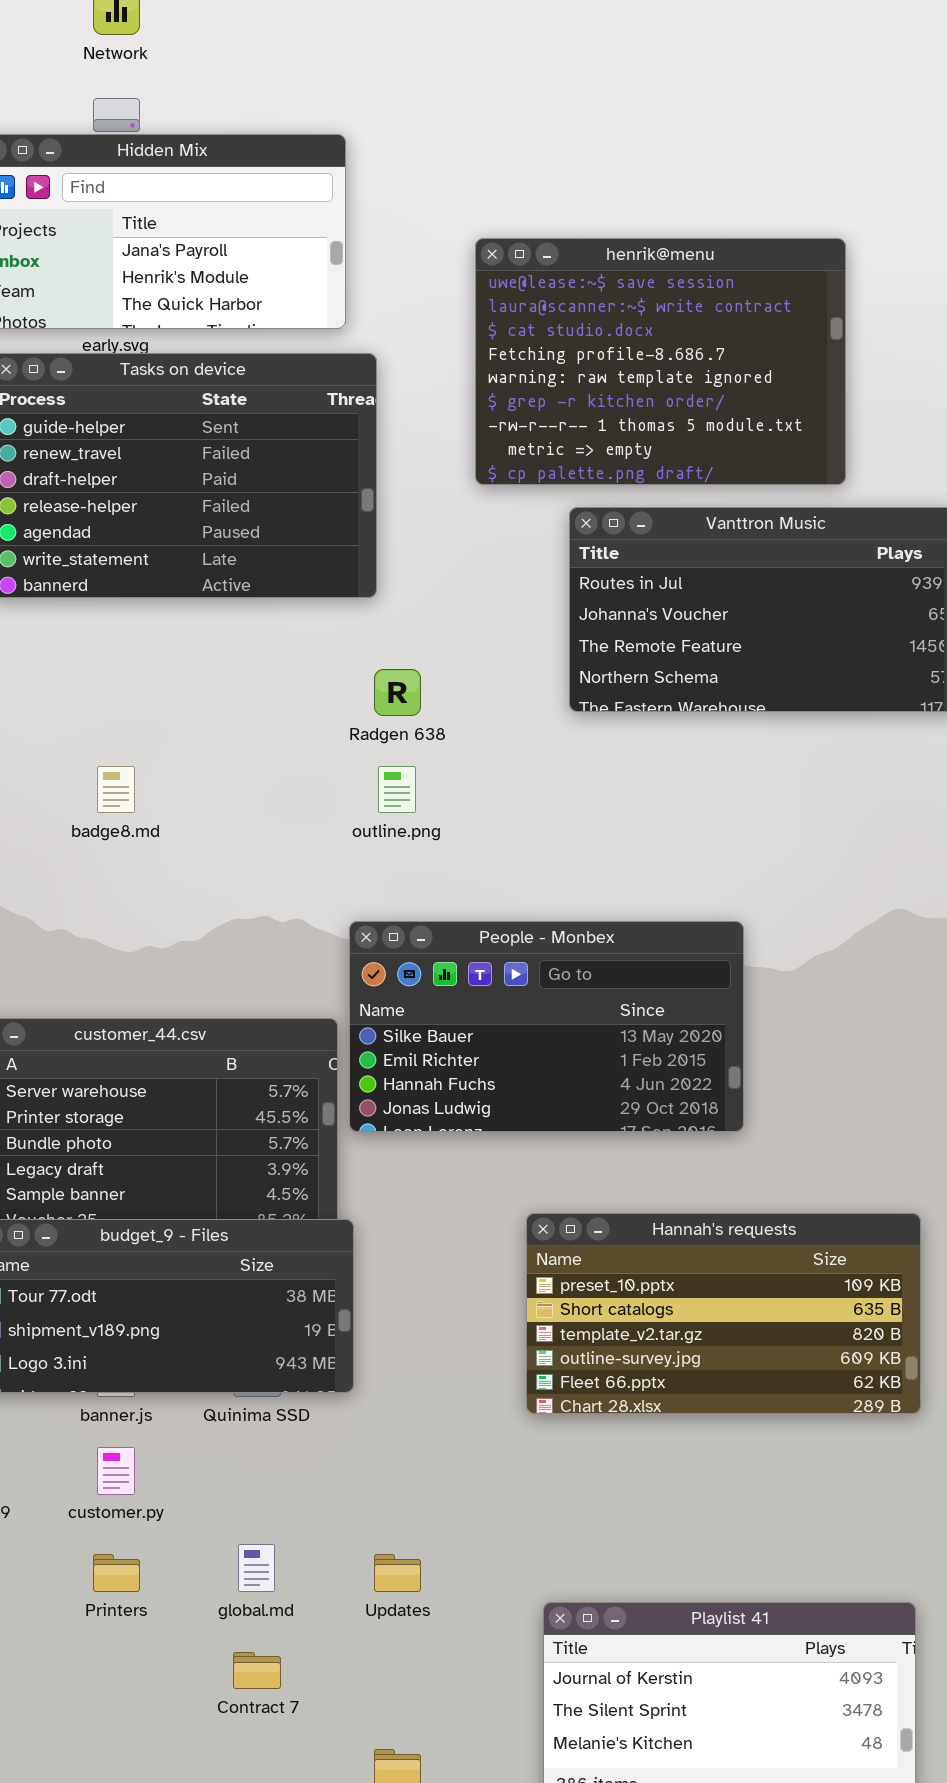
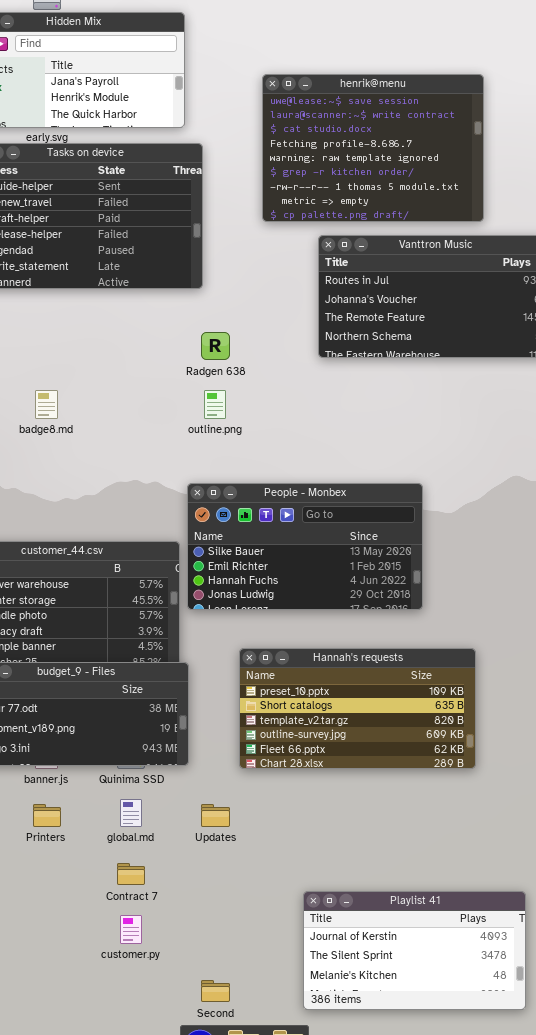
Hannah's requests: [526,1213,921,1414] -> [239,648,476,769], moved
customer.py: [97,1447,135,1495] -> [120,915,142,944], moved
global.md: [238,1544,275,1592] -> [120,799,142,827], moved
Printers: [93,1554,140,1592] -> [33,804,61,827], moved
Updates: [374,1554,421,1592] -> [201,804,230,827], moved
Contract 7: [233,1652,281,1689] -> [117,863,145,885], moved

